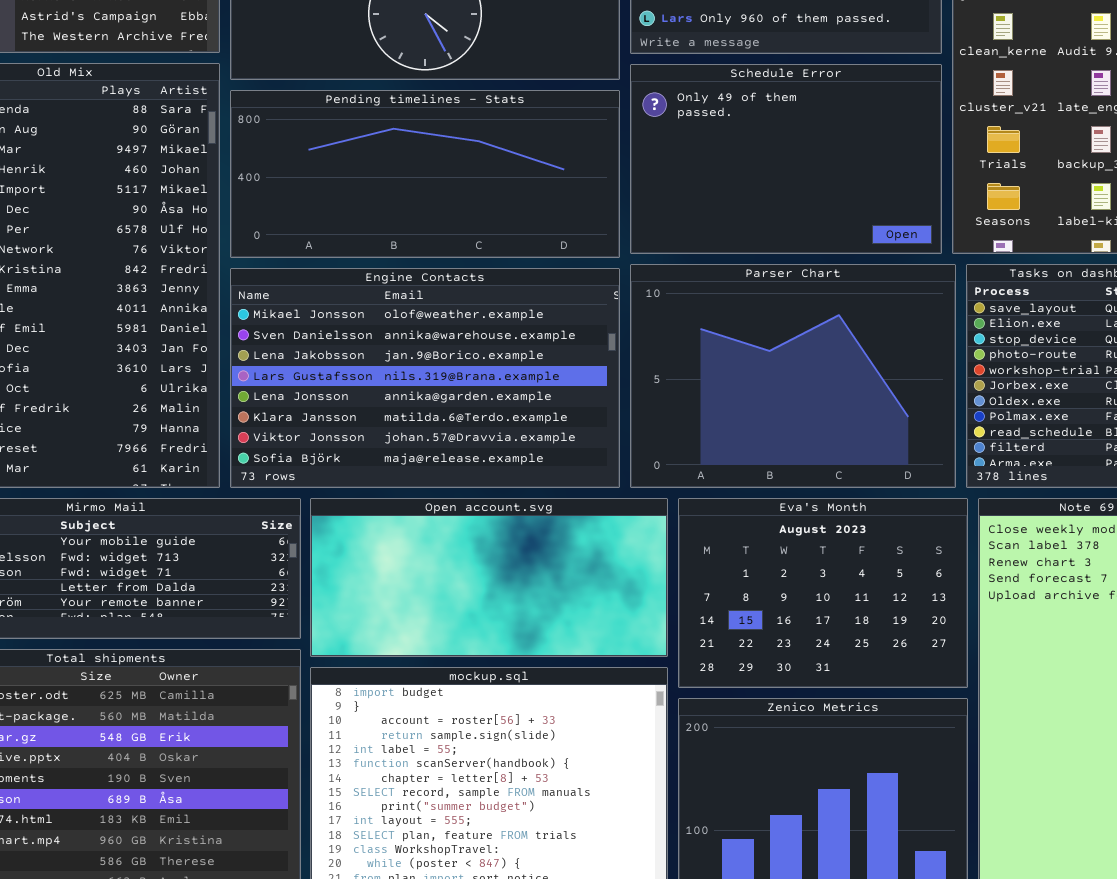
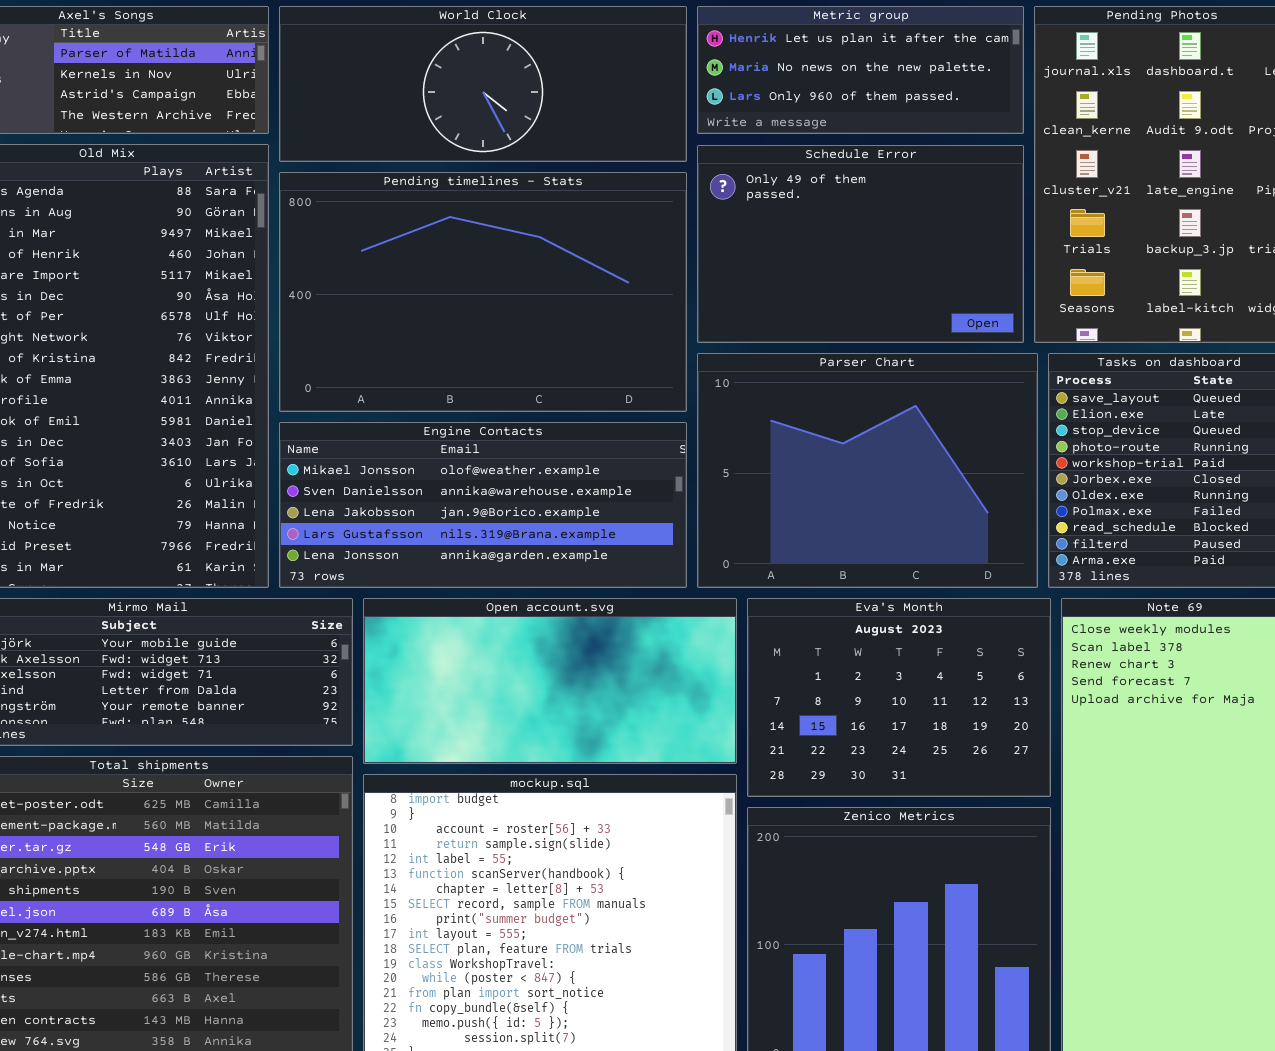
Pending timelines - Stats: [230,90,620,258] -> [279,172,687,412], resized
Engine Contacts: [230,268,620,488] -> [279,422,687,588], resized

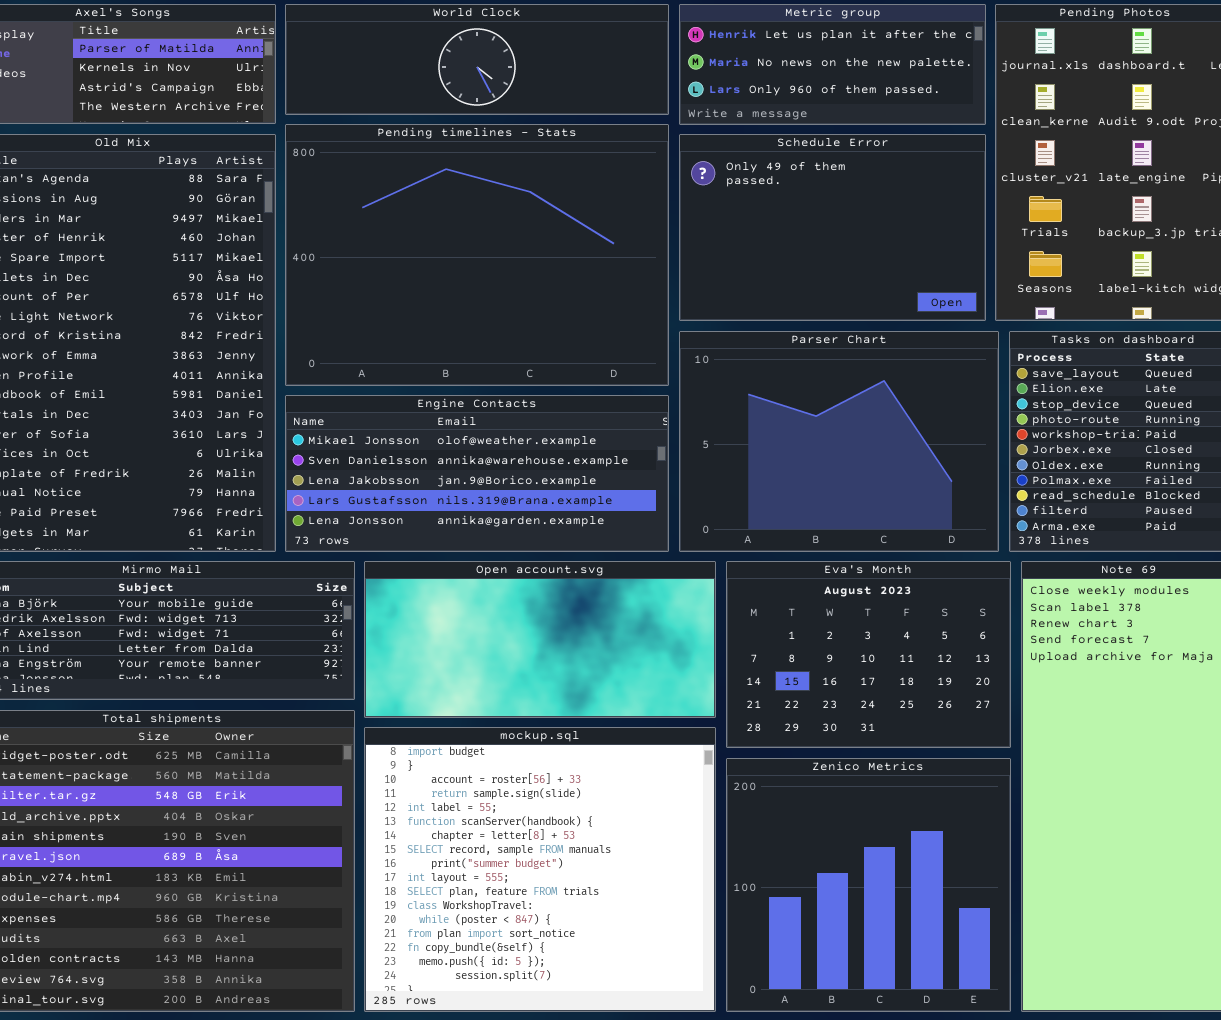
World Clock: [279,6,687,162] -> [285,4,669,115], resized
Pending timelines - Stats: [279,172,687,412] -> [285,124,669,386], resized

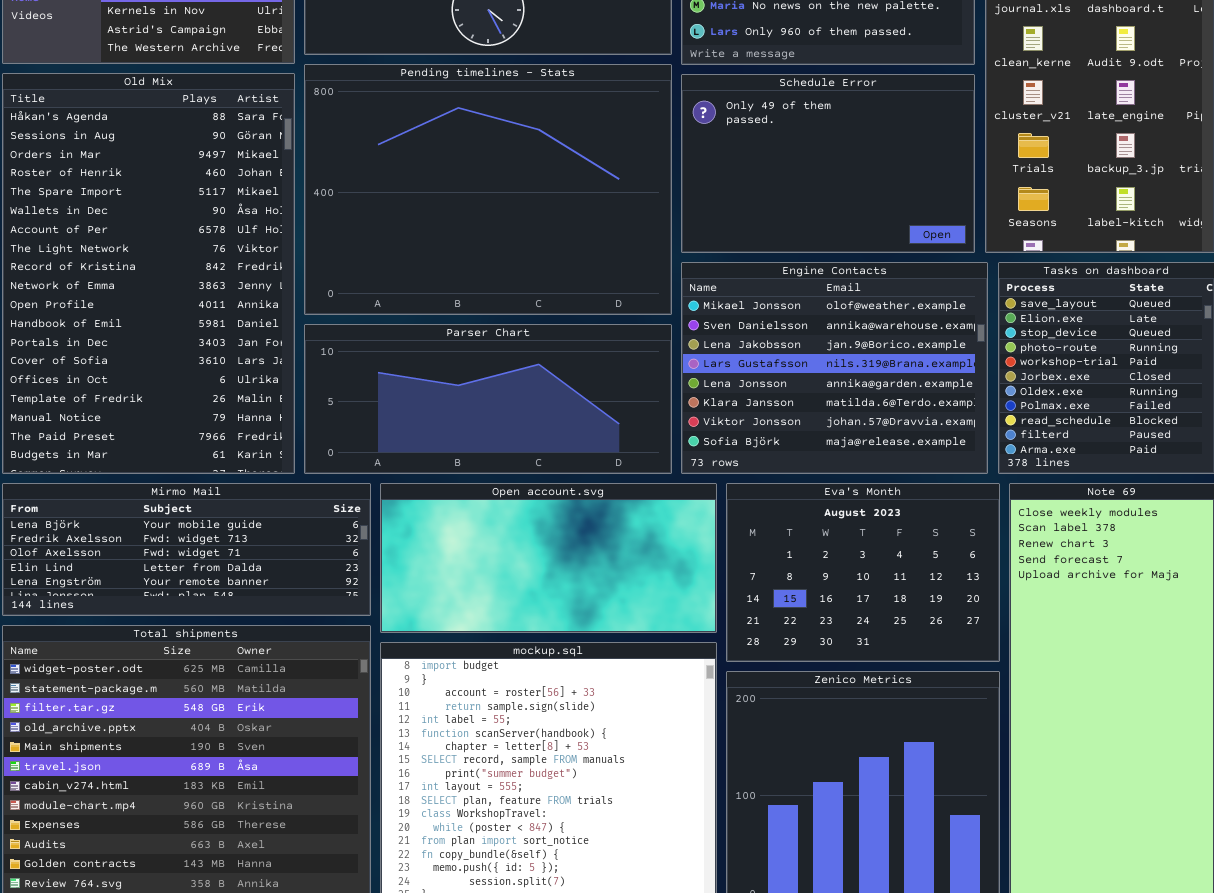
Parser Chart: [679,331,999,552] -> [304,324,672,474], moved, resized
Engine Contacts: [285,395,669,552] -> [681,262,988,474], moved, resized

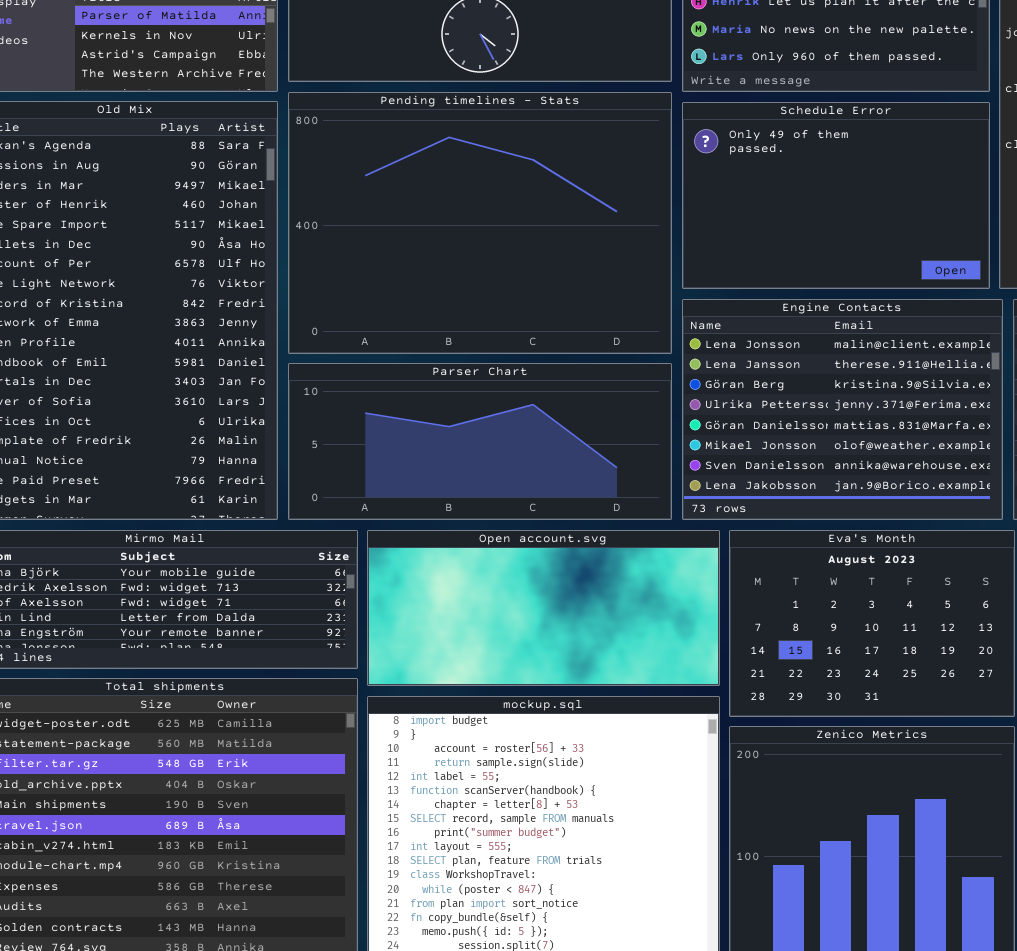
Engine Contacts: [681,262,988,474] -> [682,299,1003,520], scrolled up 5 rows

